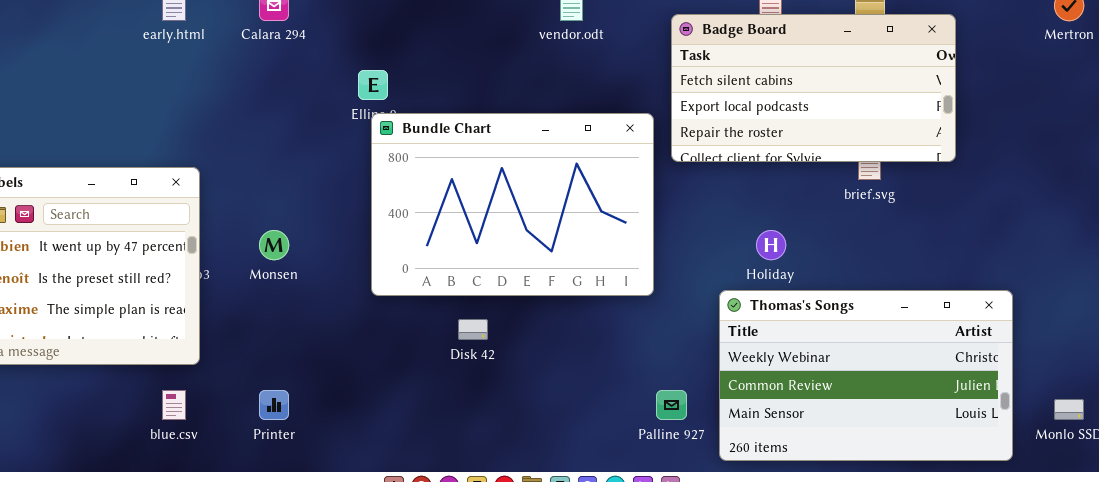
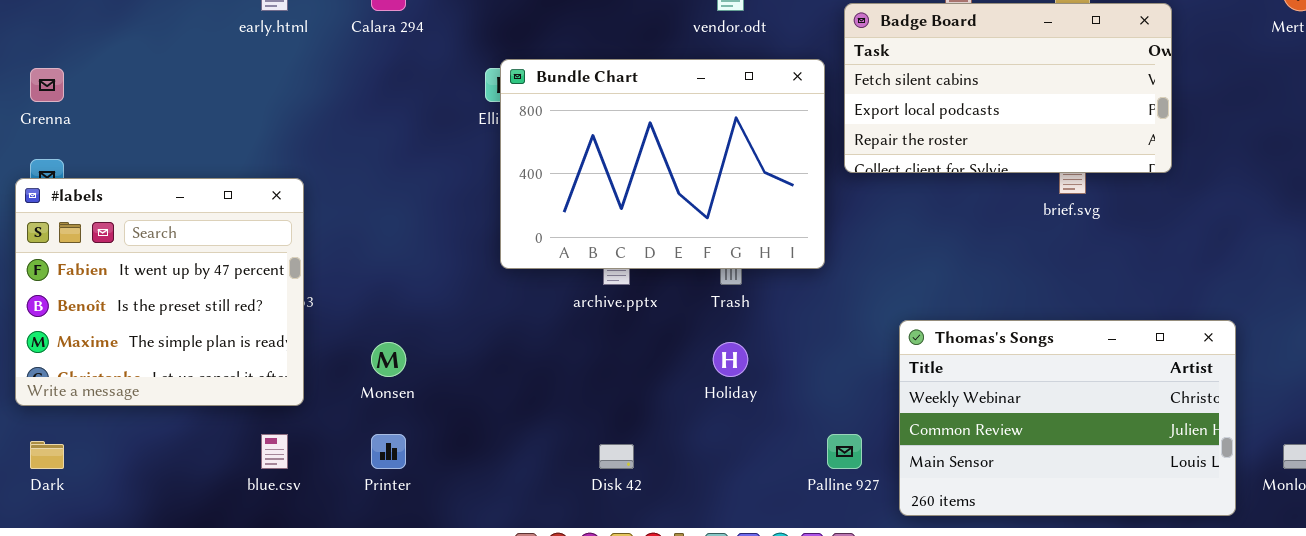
Bundle Chart: [371,113,654,296] -> [500,59,825,269], moved
Monsen: [259,230,289,260] -> [371,342,406,377], moved
Holiday: [756,230,786,260] -> [713,342,748,377], moved
Disk 42: [458,319,488,340] -> [599,444,634,469], moved

